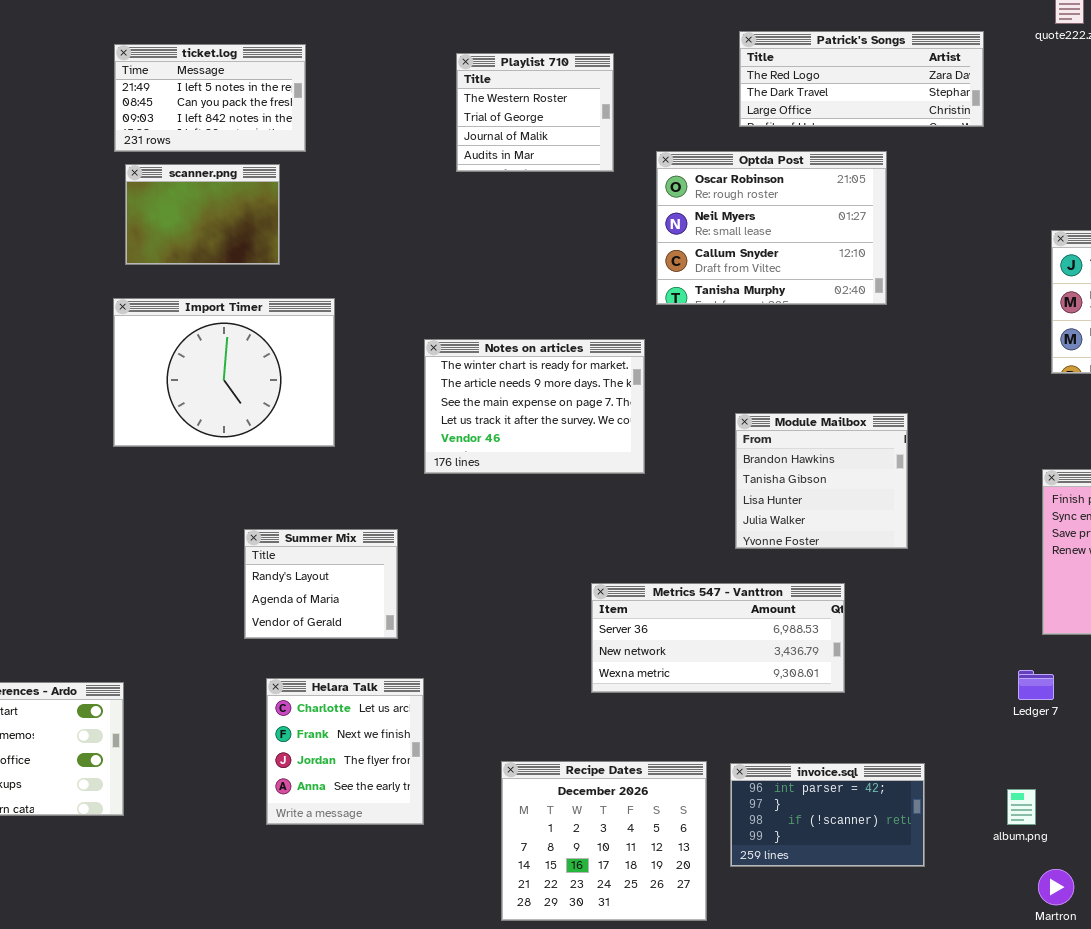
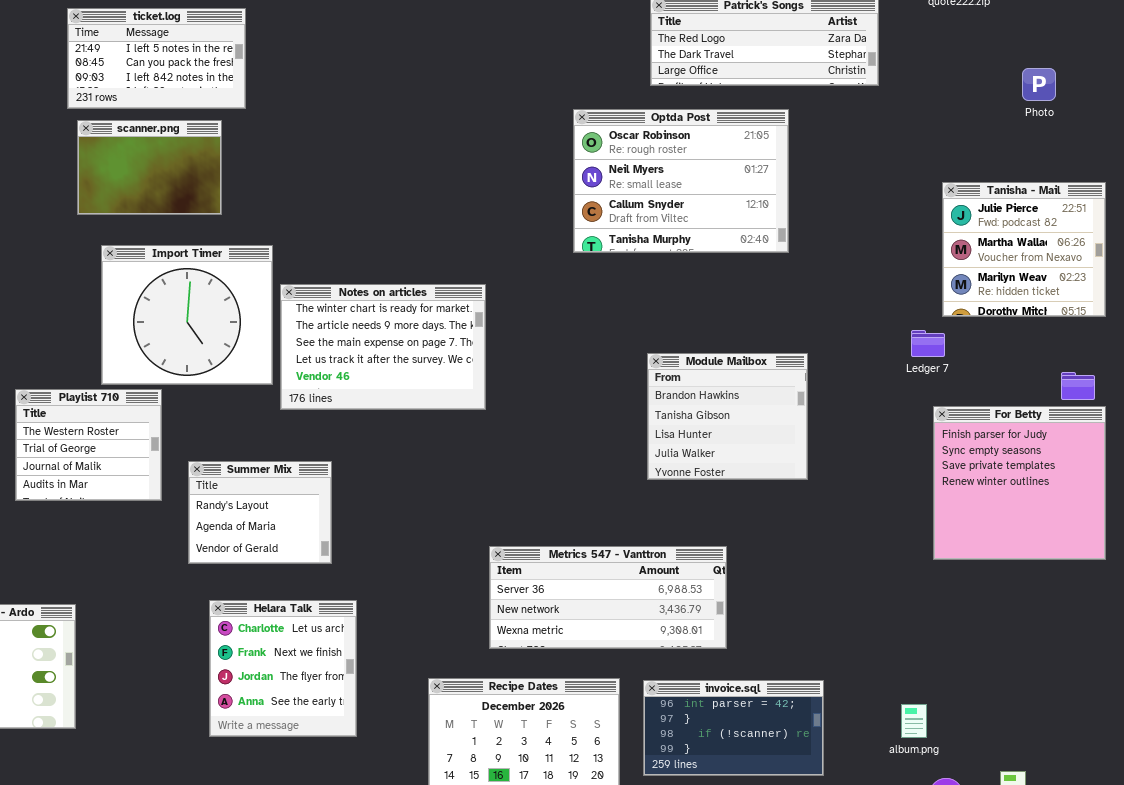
Playlist 710: [456,53,614,172] -> [15,389,162,501], moved
Import Timer: [113,298,335,447] -> [101,245,273,385], resized
Notes on articles: [424,339,645,474] -> [280,284,486,410], moved
Metrics 547 - Vanttron: [591,583,845,693] -> [489,546,727,649], moved
Ledger 7: [1018,670,1054,700] -> [911,330,945,357], moved

